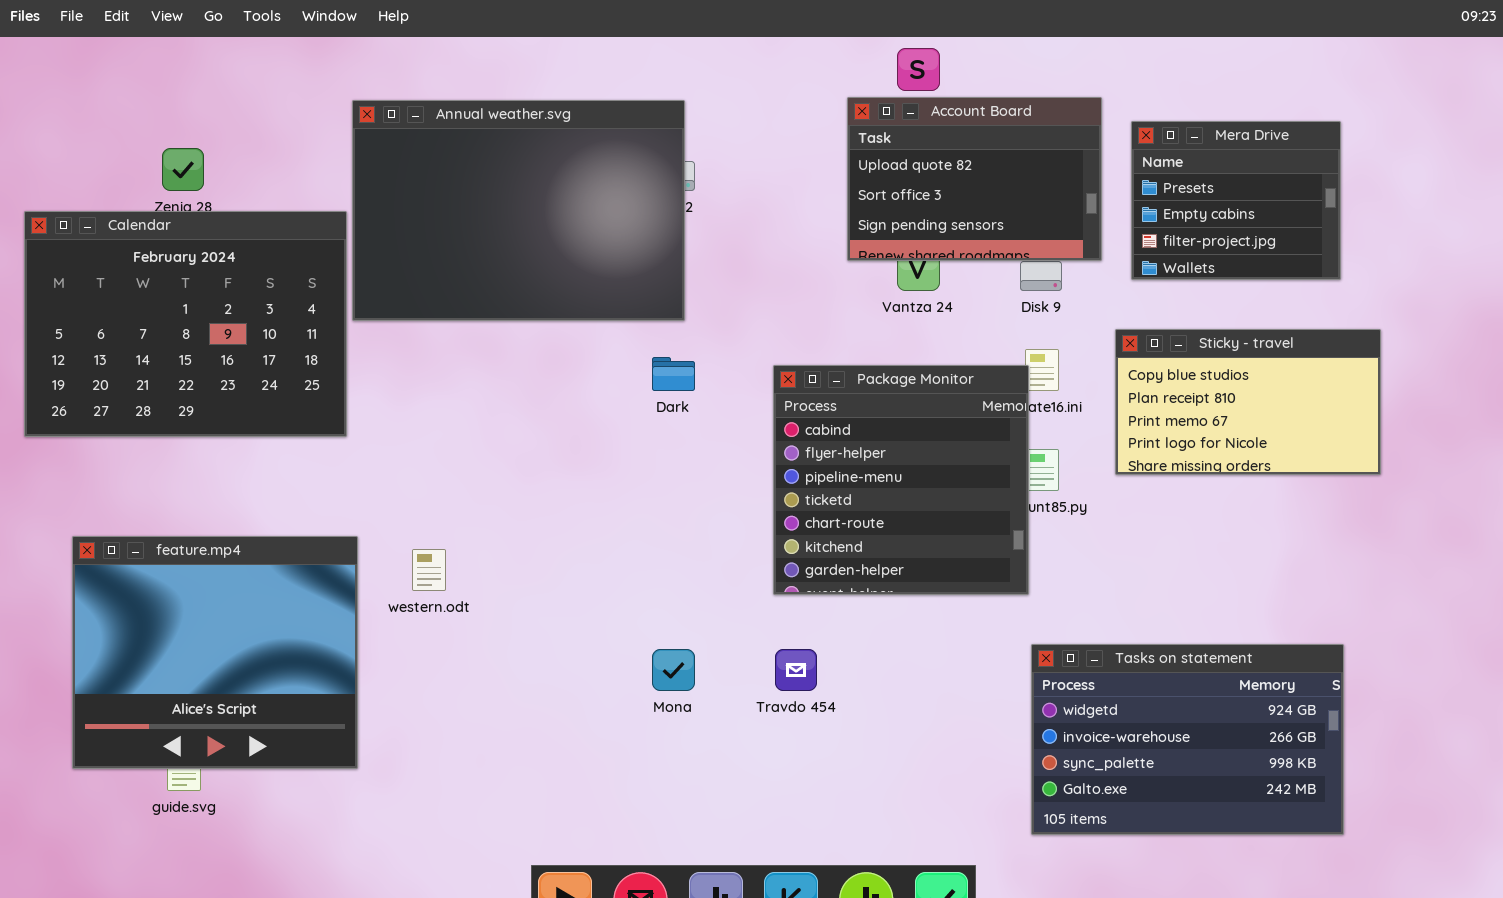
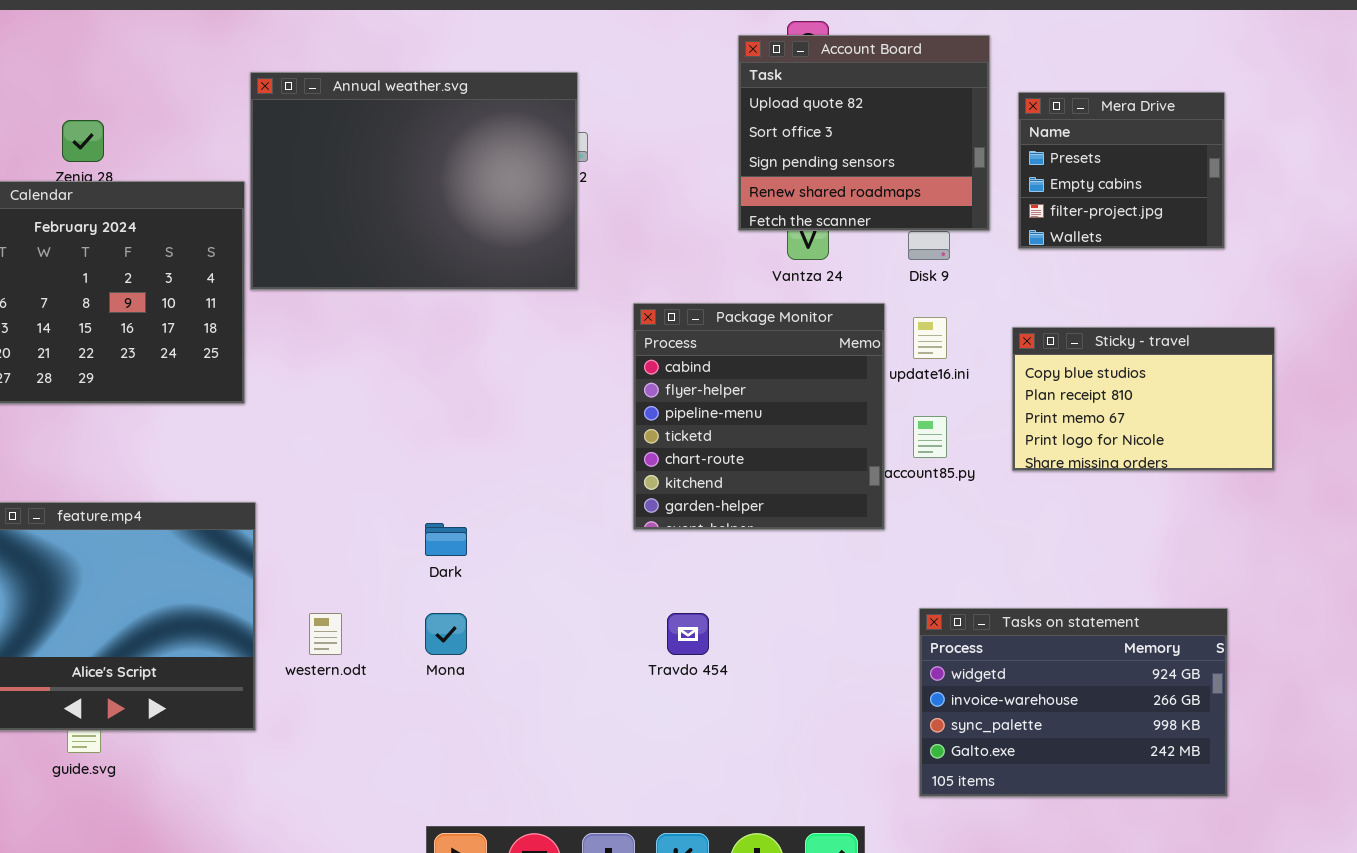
Account Board: [847,97,1102,261] -> [738,35,990,231], resized
Sticky - travel: [1115,329,1381,475] -> [1012,327,1275,471], moved
Dark: [652,357,695,391] -> [425,523,467,556], moved
Package Monitor: [773,365,1029,595] -> [633,303,885,530], moved
western.odt: [412,549,446,591] -> [309,613,342,655], moved
Mona: [652,649,695,691] -> [425,613,467,655], moved

